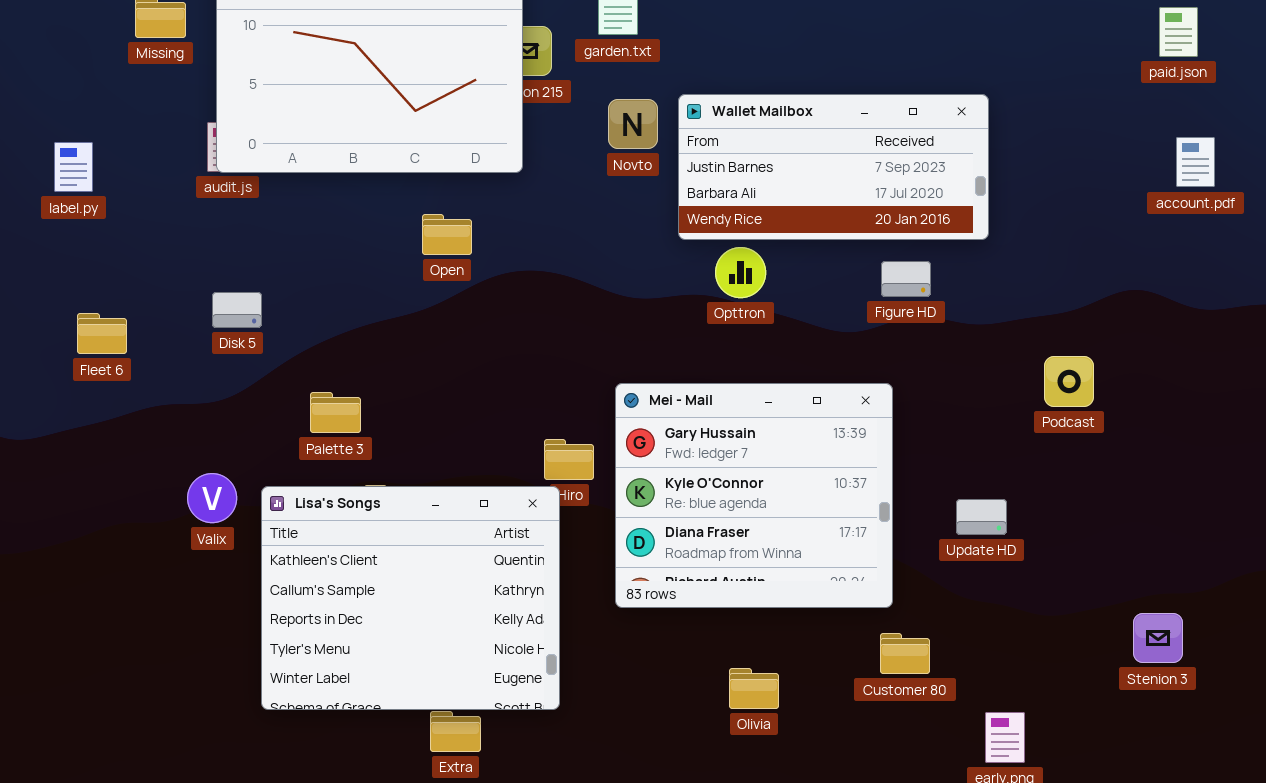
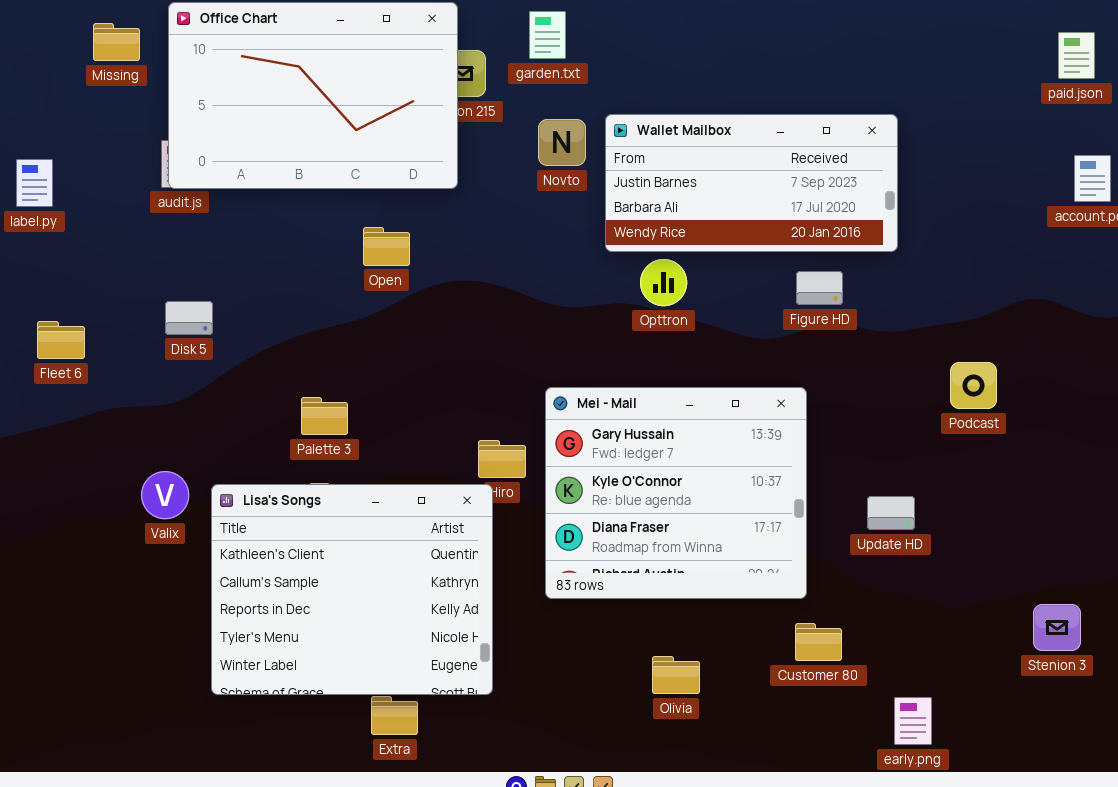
Palette 3: [310,392,361,433] -> [301,397,348,435], moved

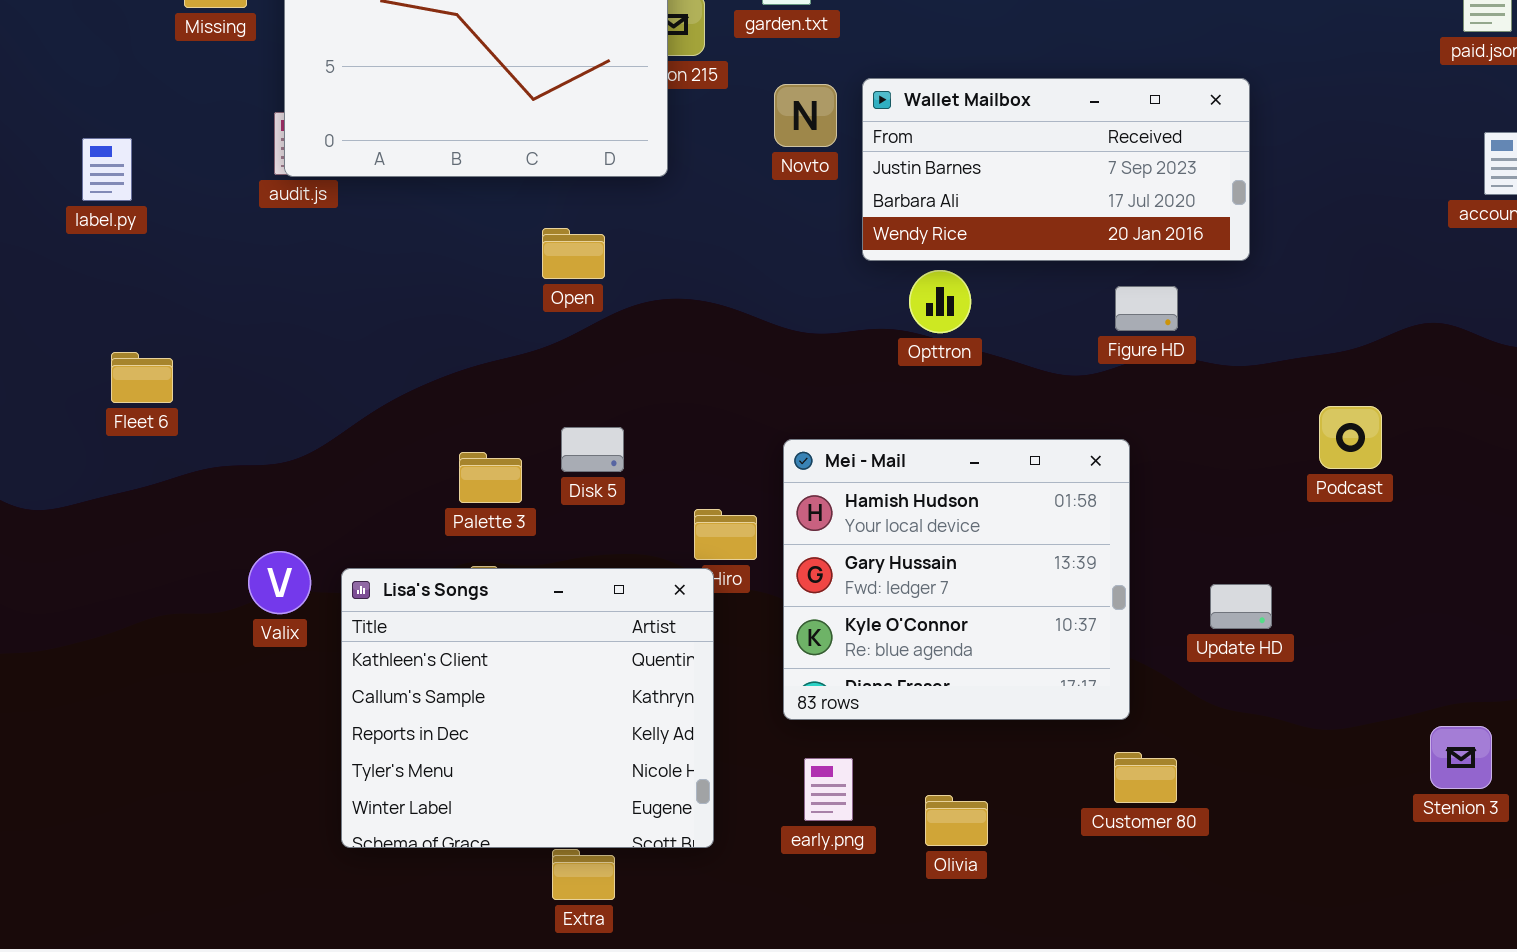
Disk 5: [165,301,213,335] -> [561,427,624,472], moved
Mei - Mail: [545,387,807,599] -> [783,439,1130,720], scrolled up 1 row
early.png: [894,697,932,745] -> [804,758,853,821], moved

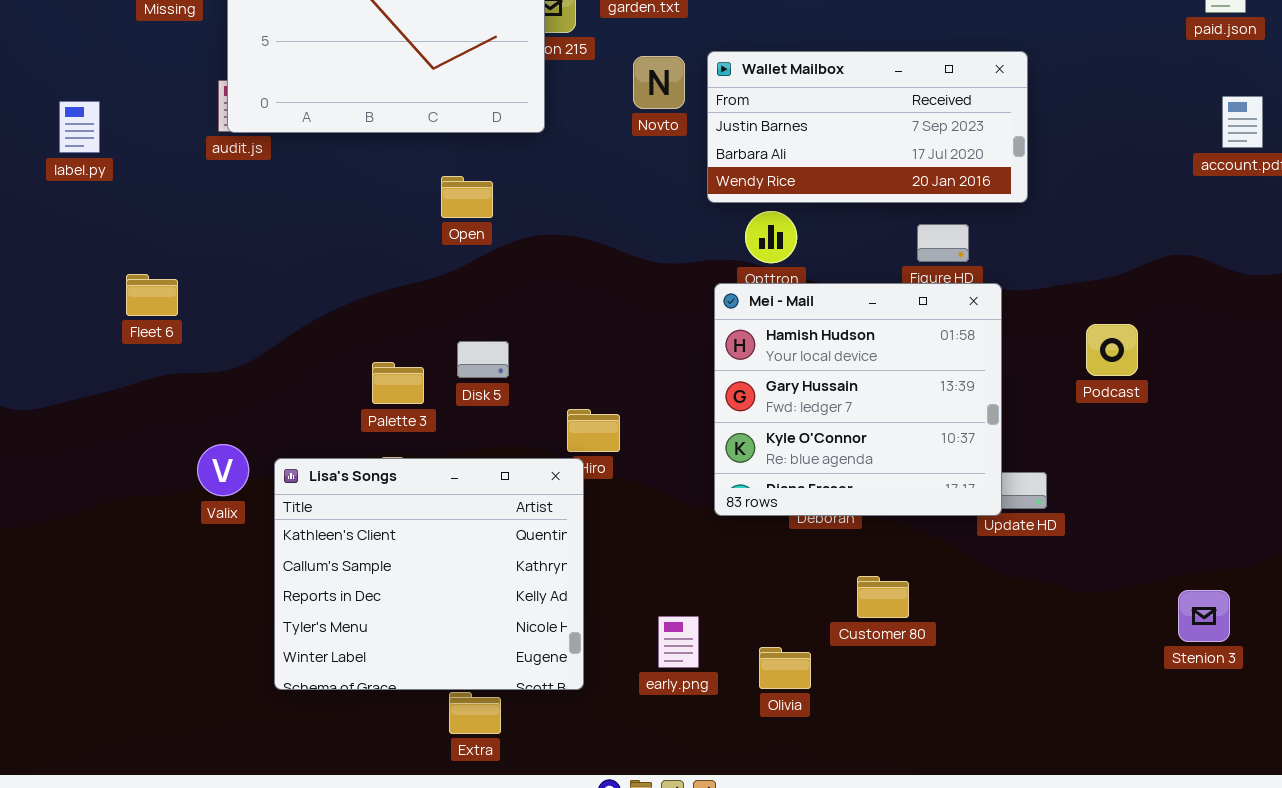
Fleet 6: [111,352,173,403] -> [126,274,178,316], moved
Mei - Mail: [783,439,1130,720] -> [714,283,1002,516], moved
Customer 80: [1114,752,1177,803] -> [857,576,909,618], moved

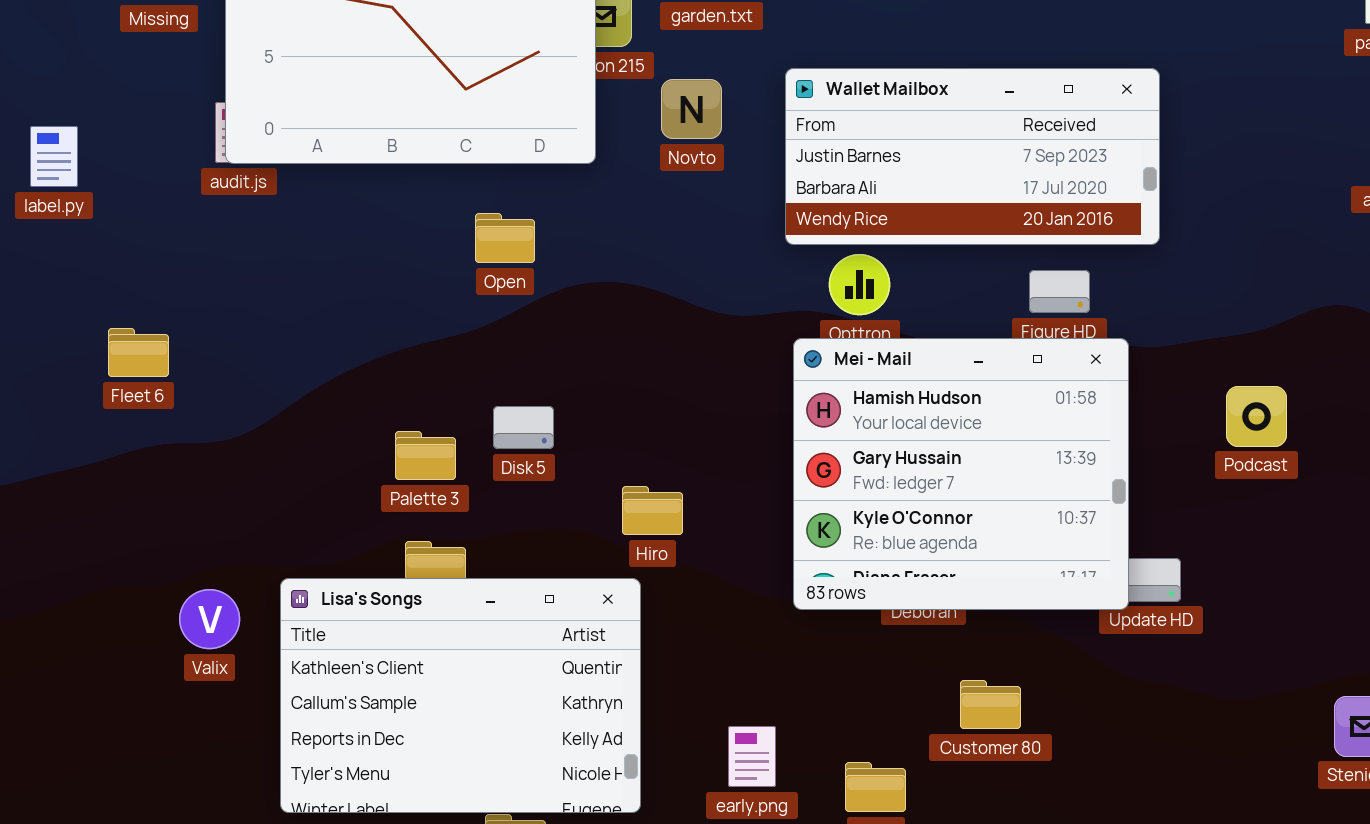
Novto: [633,56,685,109] -> [661,79,722,139], moved
Valix: [197,444,249,496] -> [179,589,240,649], moved
Lisa's Songs: [274,458,584,690] -> [280,578,641,813], resized

